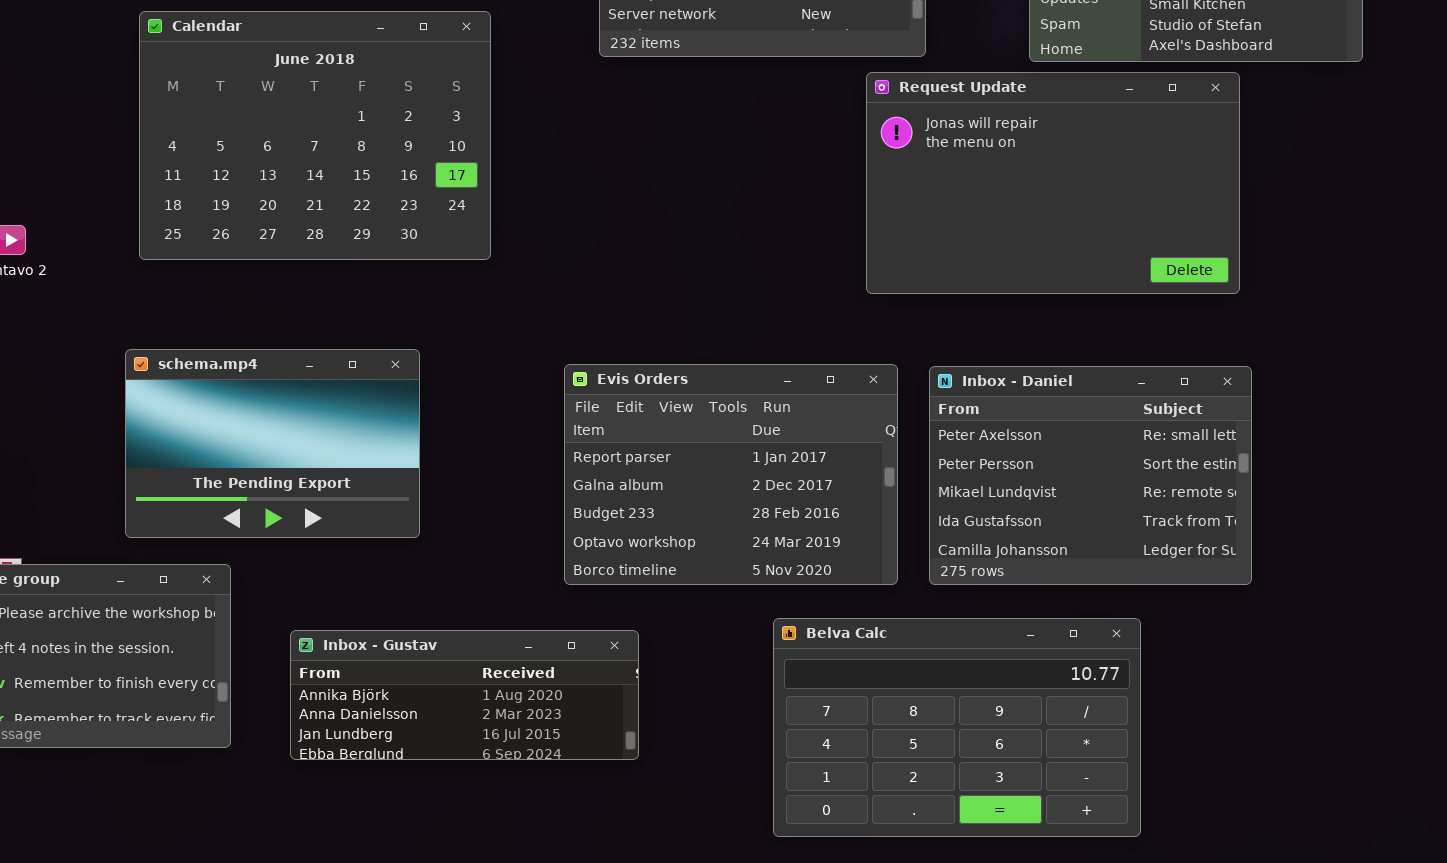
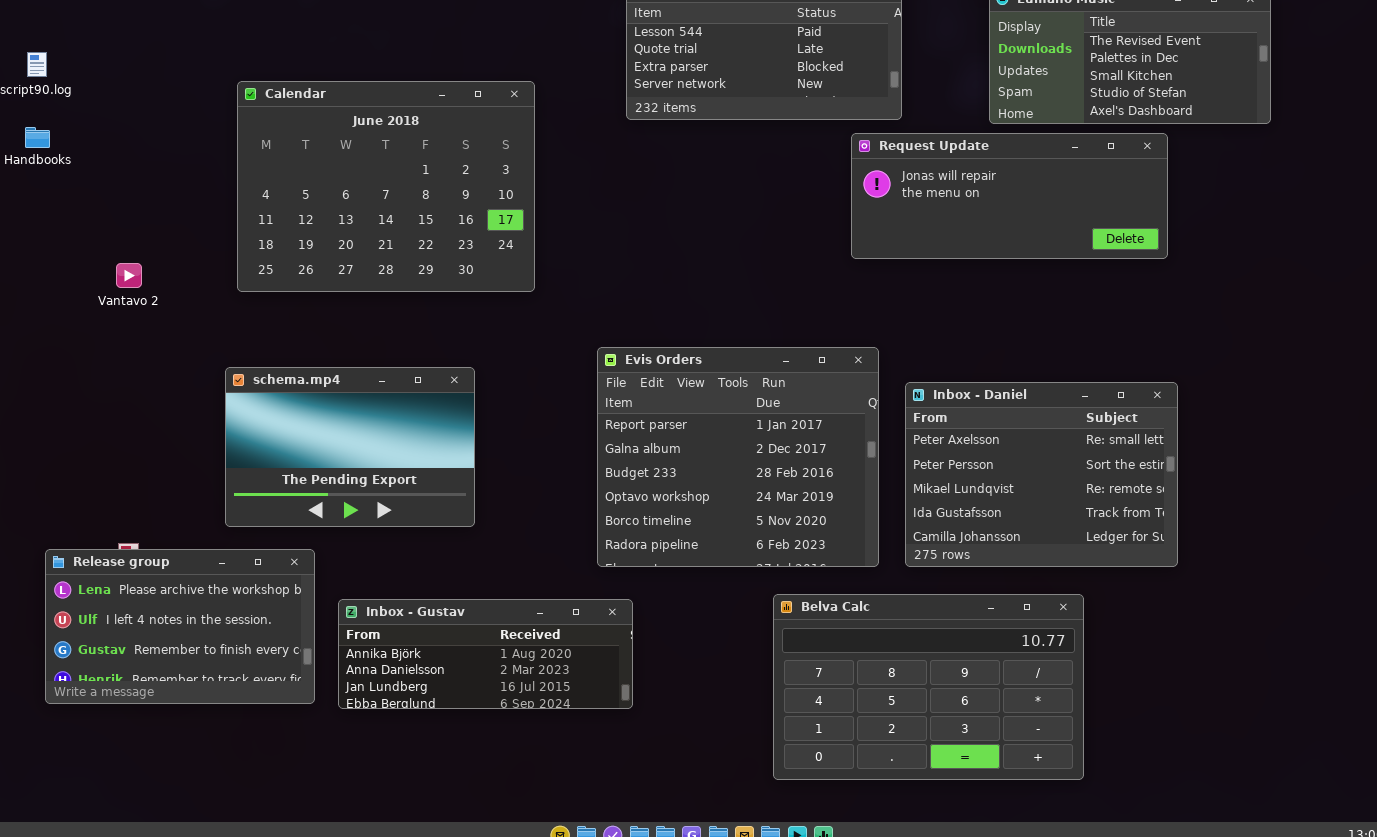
Request Update: [866,72,1240,294] -> [851,133,1168,259], resized
Evis Orders: [564,364,898,585] -> [597,347,879,567], resized
Inbox - Gustav: [290,630,639,760] -> [338,599,633,709], moved

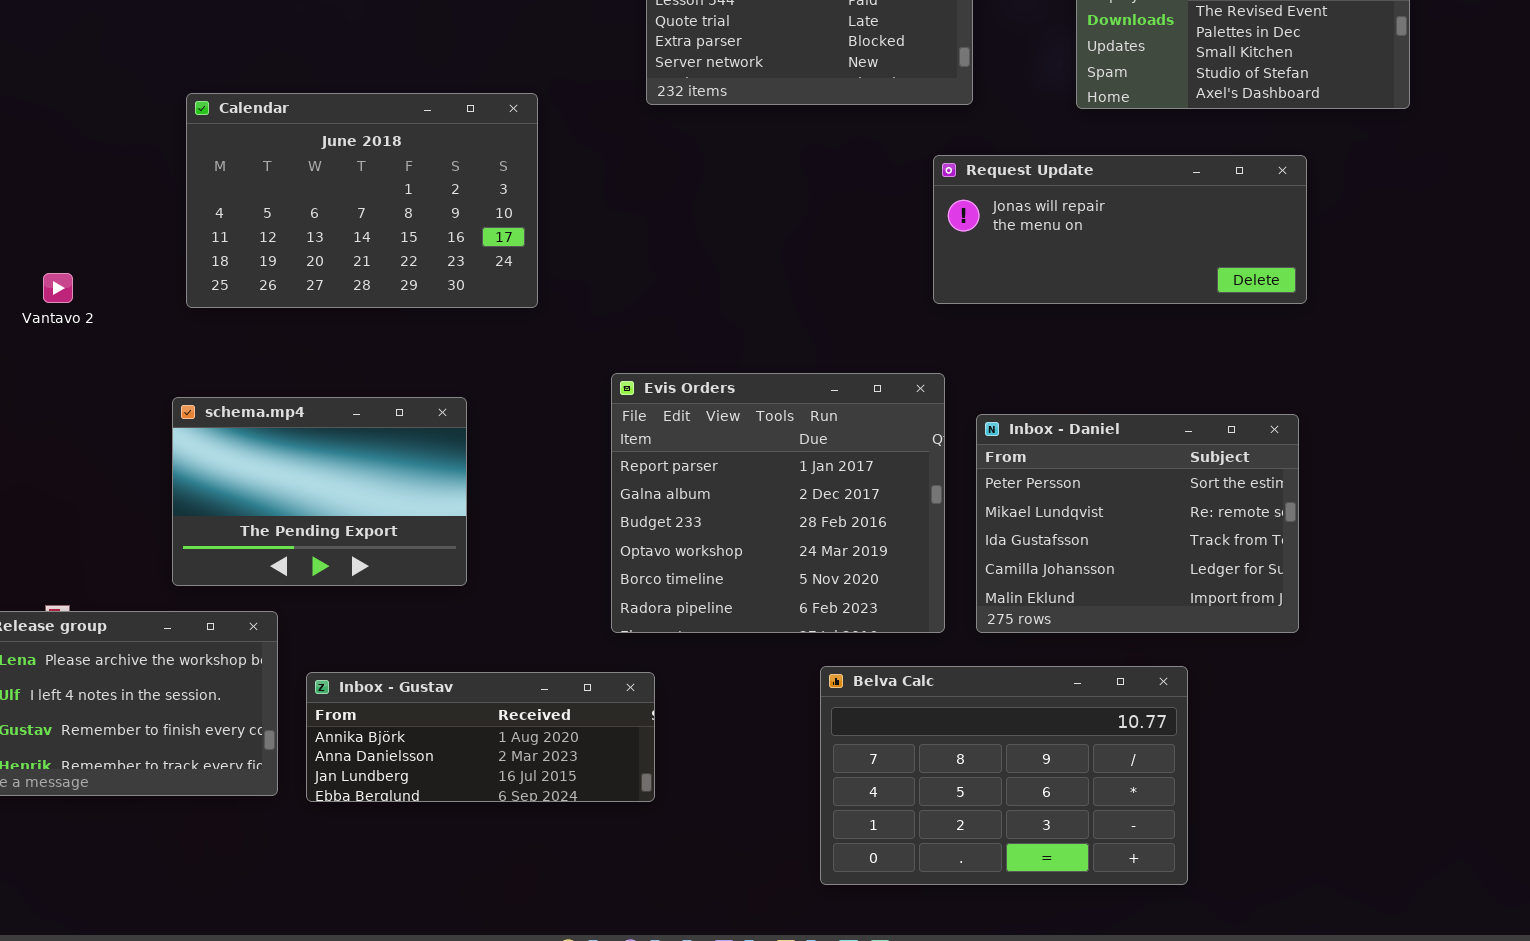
Calendar: [237,81,535,292] -> [186,93,538,308], resized
Request Update: [851,133,1168,259] -> [933,155,1307,304], moved
Inbox - Daniel: [905,382,1178,567] -> [976,414,1299,633], scrolled down 1 row

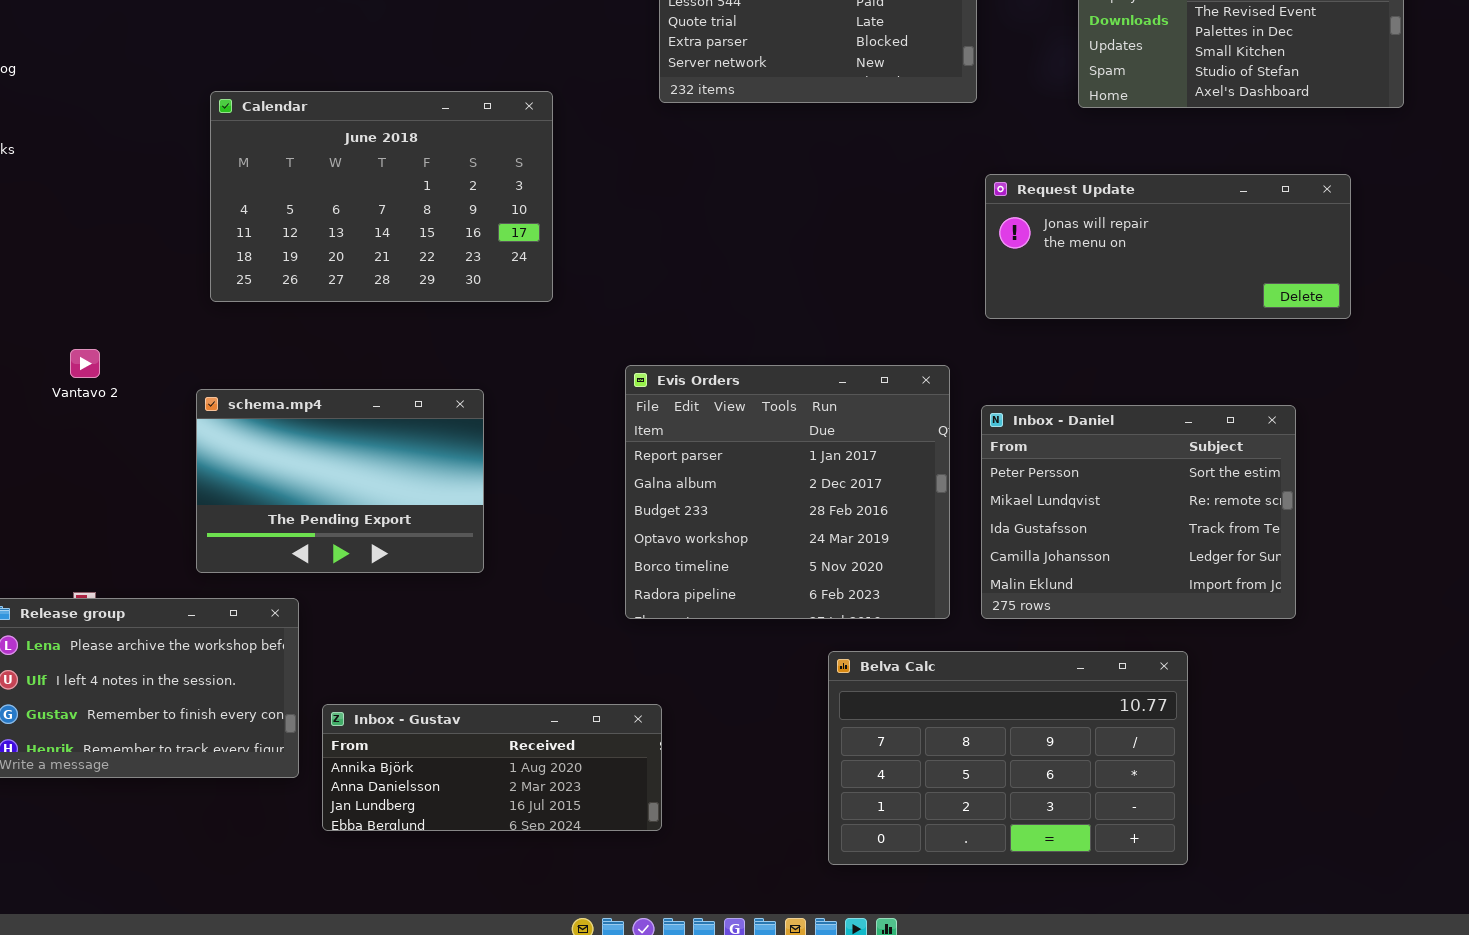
Request Update: [933,155,1307,304] -> [985,174,1351,319], moved
Vantavo 2: [43,273,73,303] -> [70,349,100,378], moved
Inbox - Gustav: [306,672,655,802] -> [322,704,662,831], moved

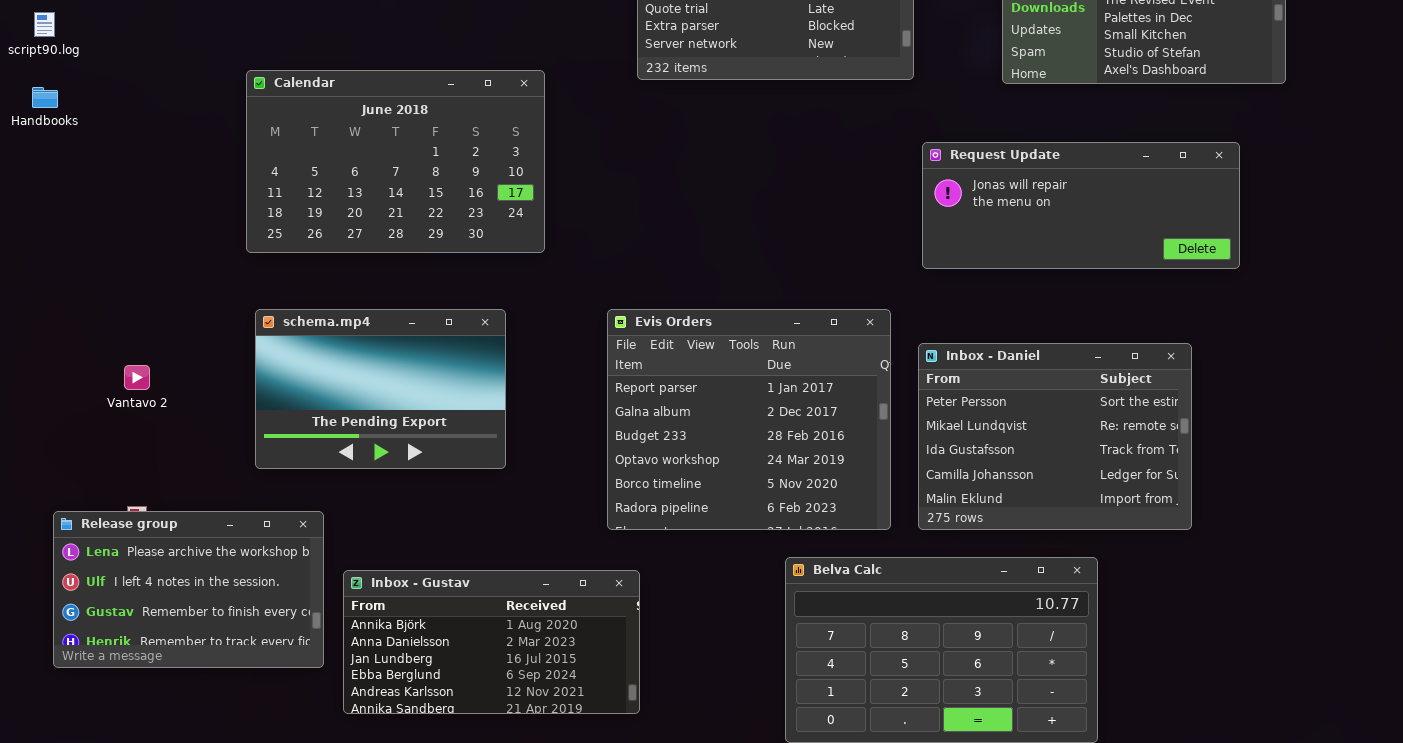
Vantavo 2: [70,349,100,378] -> [124,365,150,390], moved
schema.mp4: [196,389,484,573] -> [255,309,506,469], moved
Inbox - Gustav: [322,704,662,831] -> [343,570,640,714], resized

